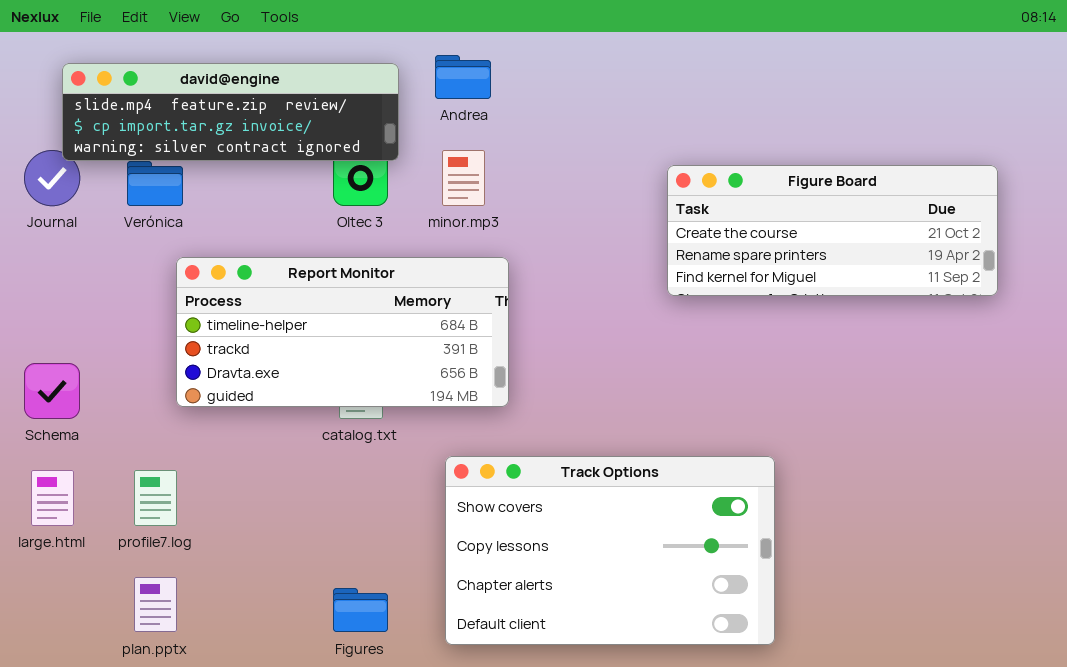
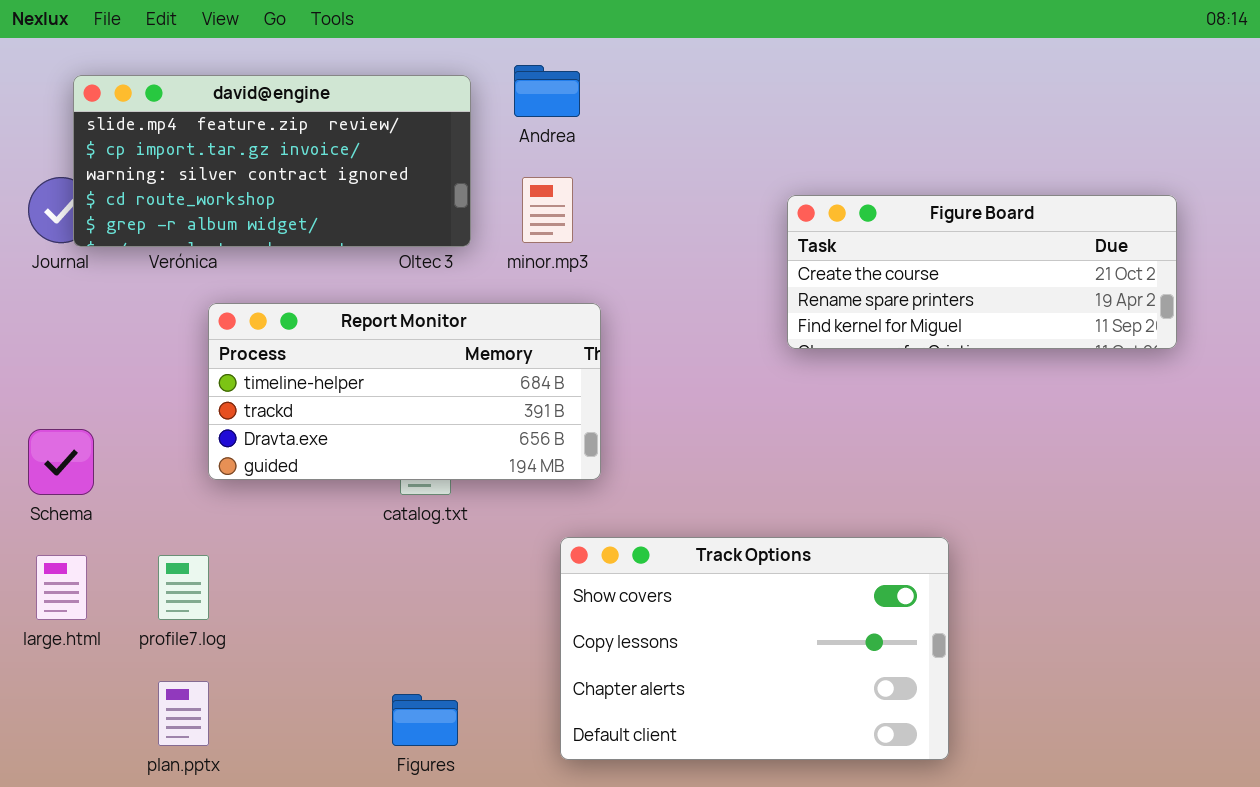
david@engine: [62,63,399,161] -> [73,75,471,247], resized
Track Options: [445,456,775,645] -> [560,537,949,760], moved

